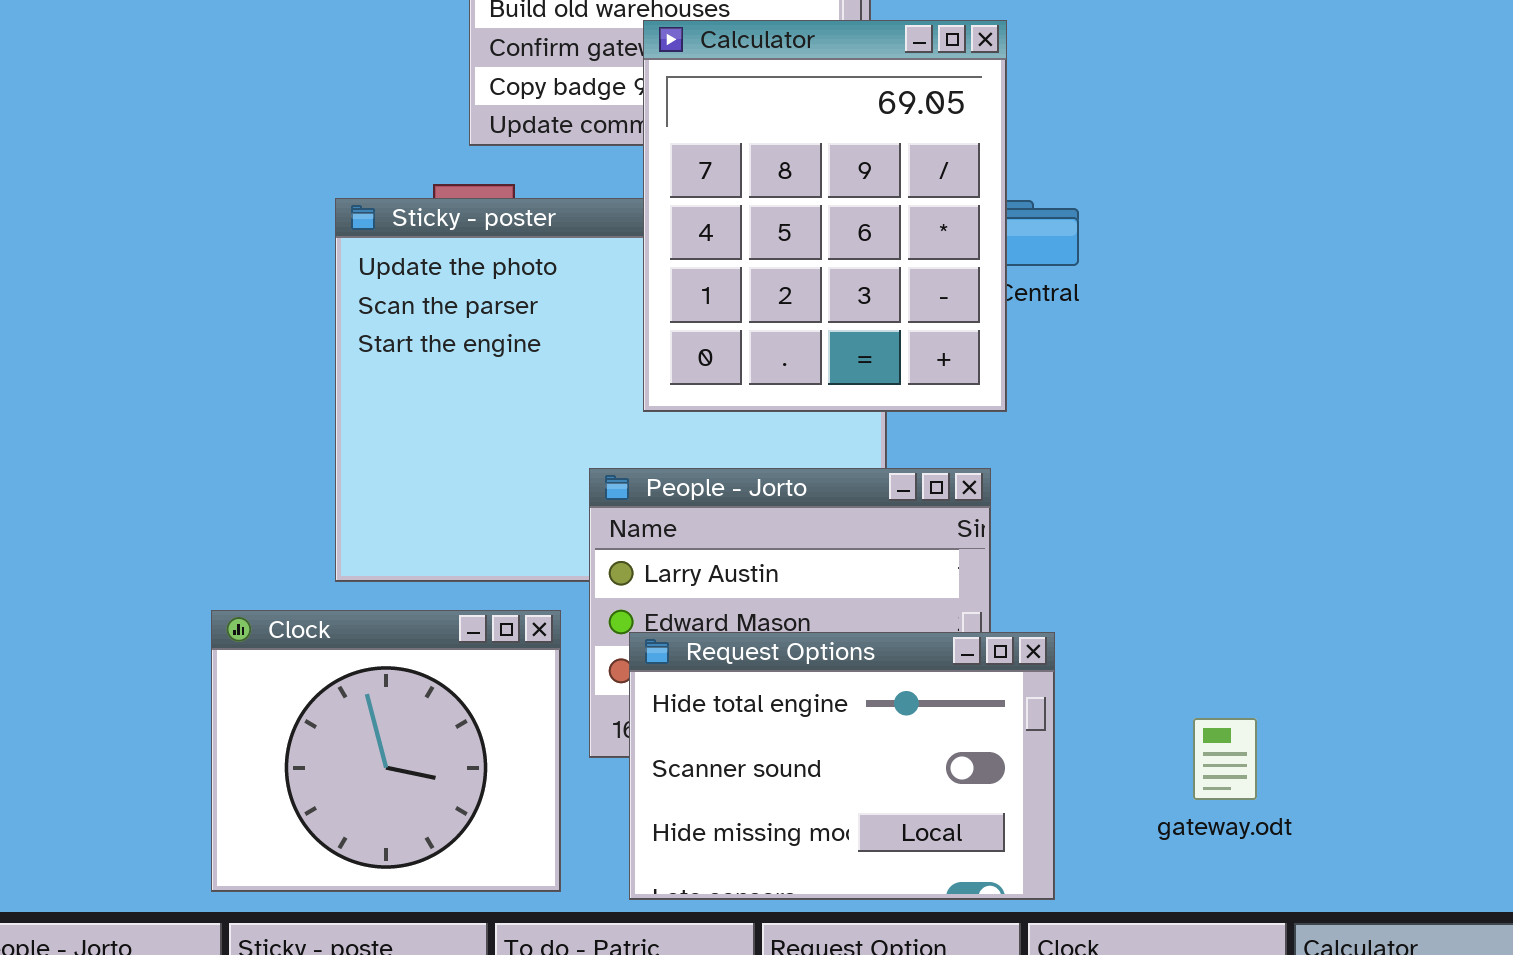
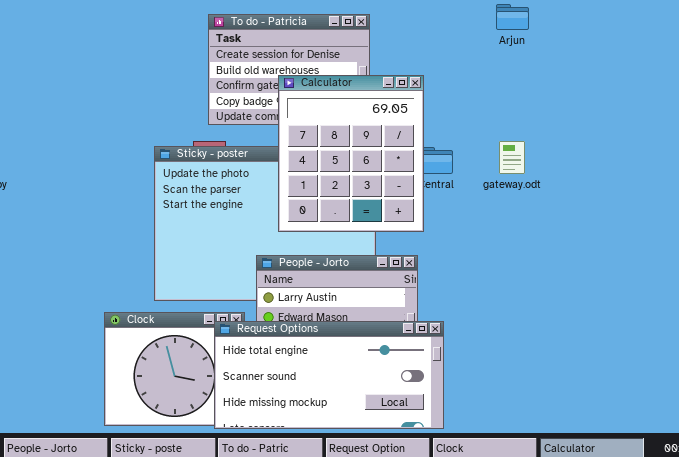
Request Options: [629,632,1055,900] -> [214,321,444,429], resized
gateway.odt: [1193,718,1257,800] -> [499,141,525,174], moved

